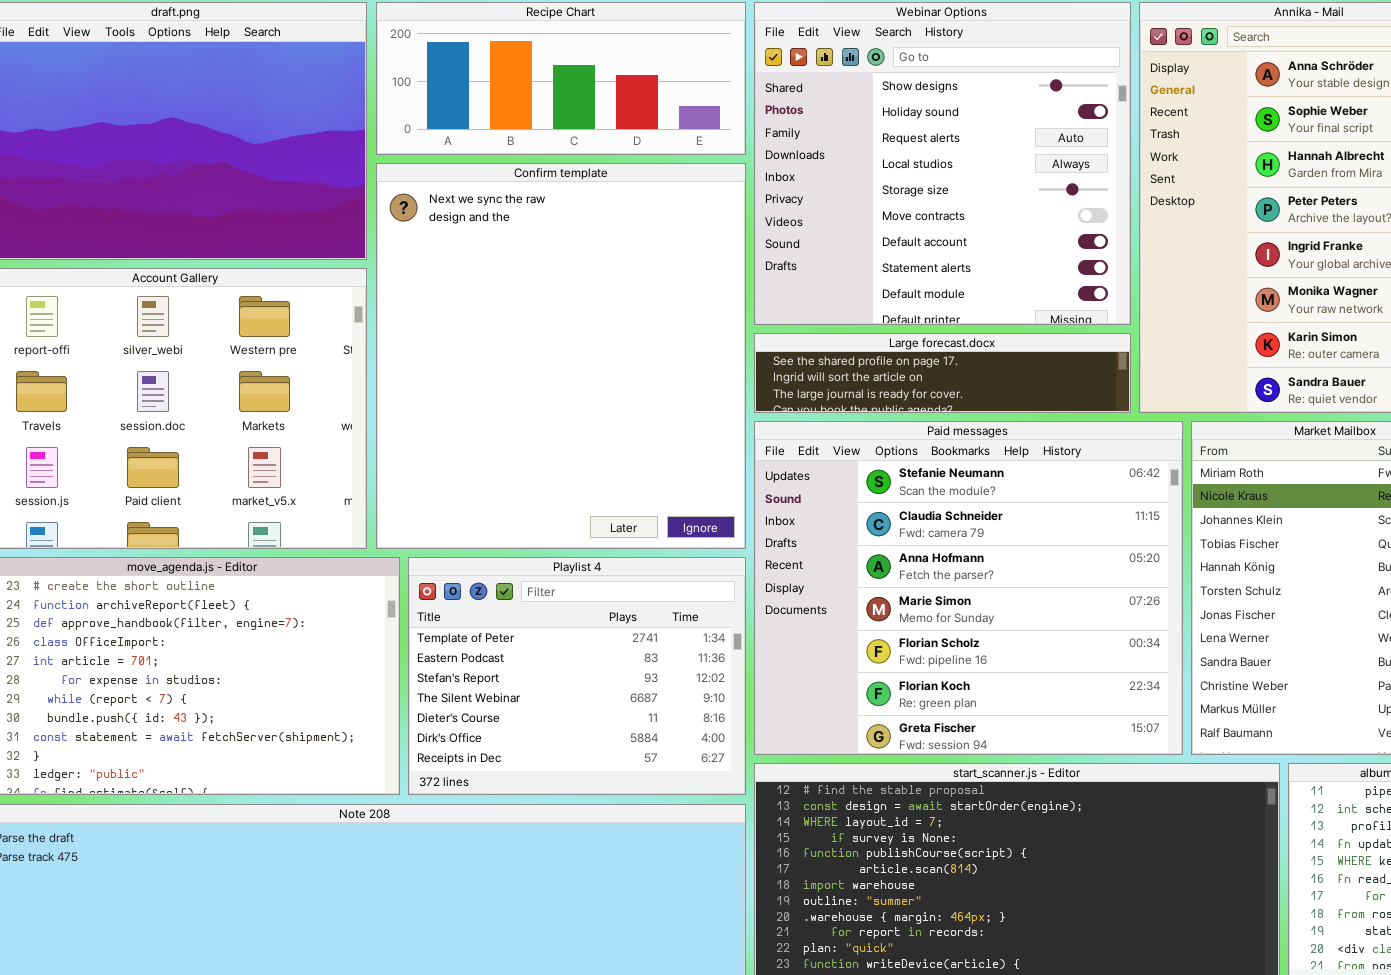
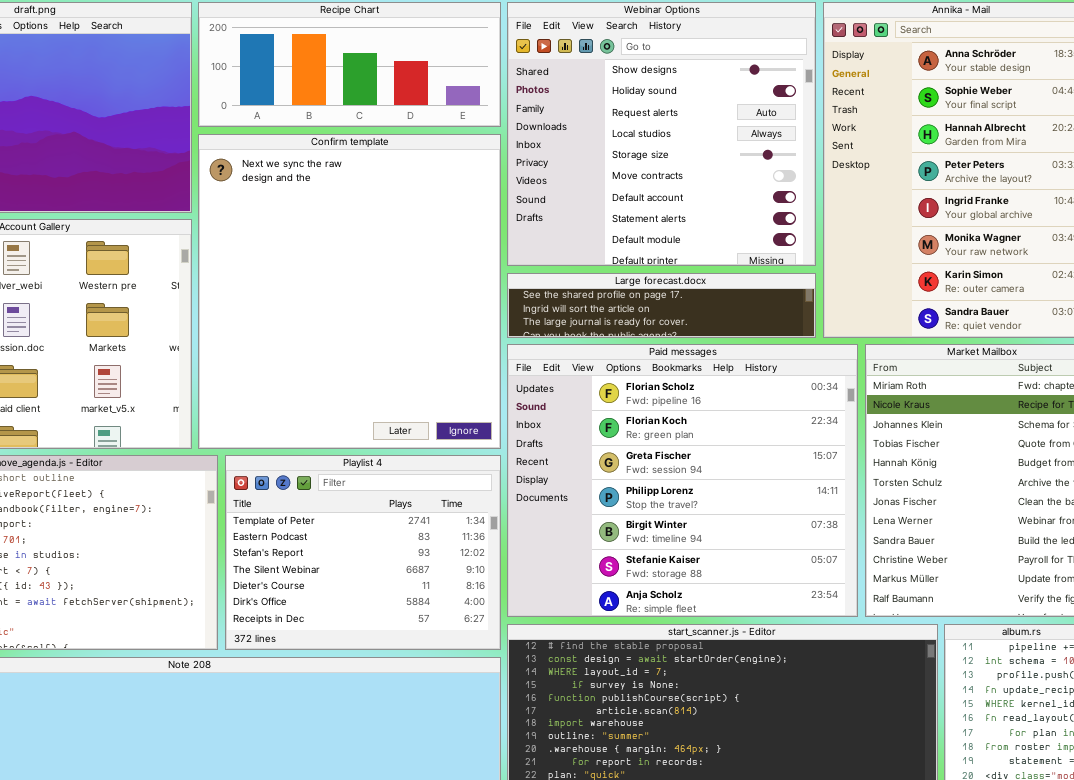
Paid messages: [754,421,1183,755] -> [507,344,858,617], scrolled down 4 rows

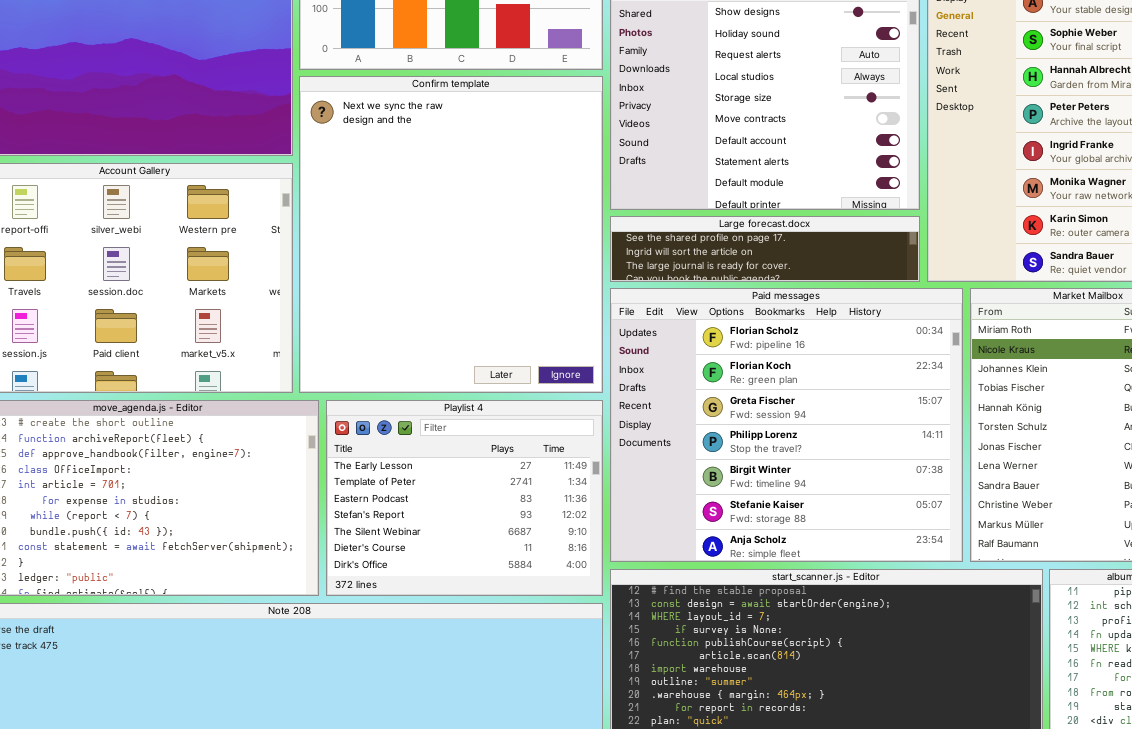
Playlist 4: [225,455,501,650] -> [326,400,603,596], scrolled up 1 row

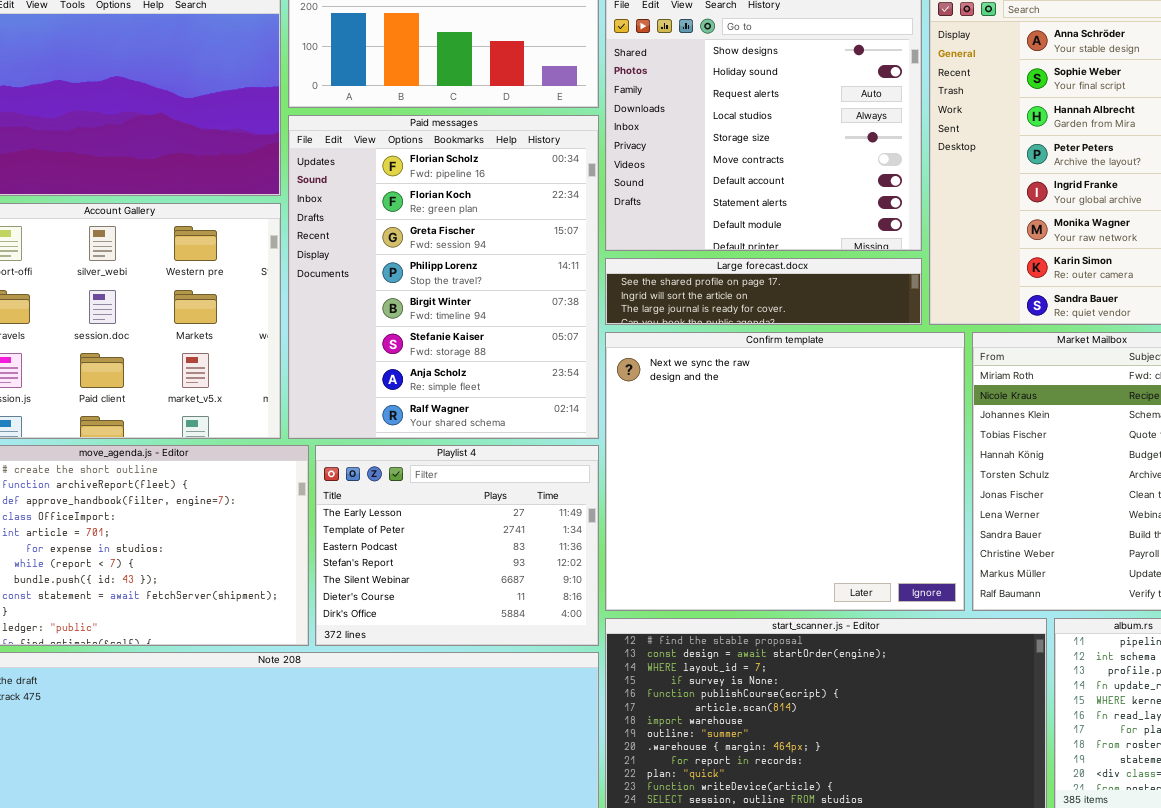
Confirm template: [299,76,603,393] -> [605,332,965,611], moved, resized
Paid messages: [610,288,963,562] -> [288,115,599,439], moved, resized

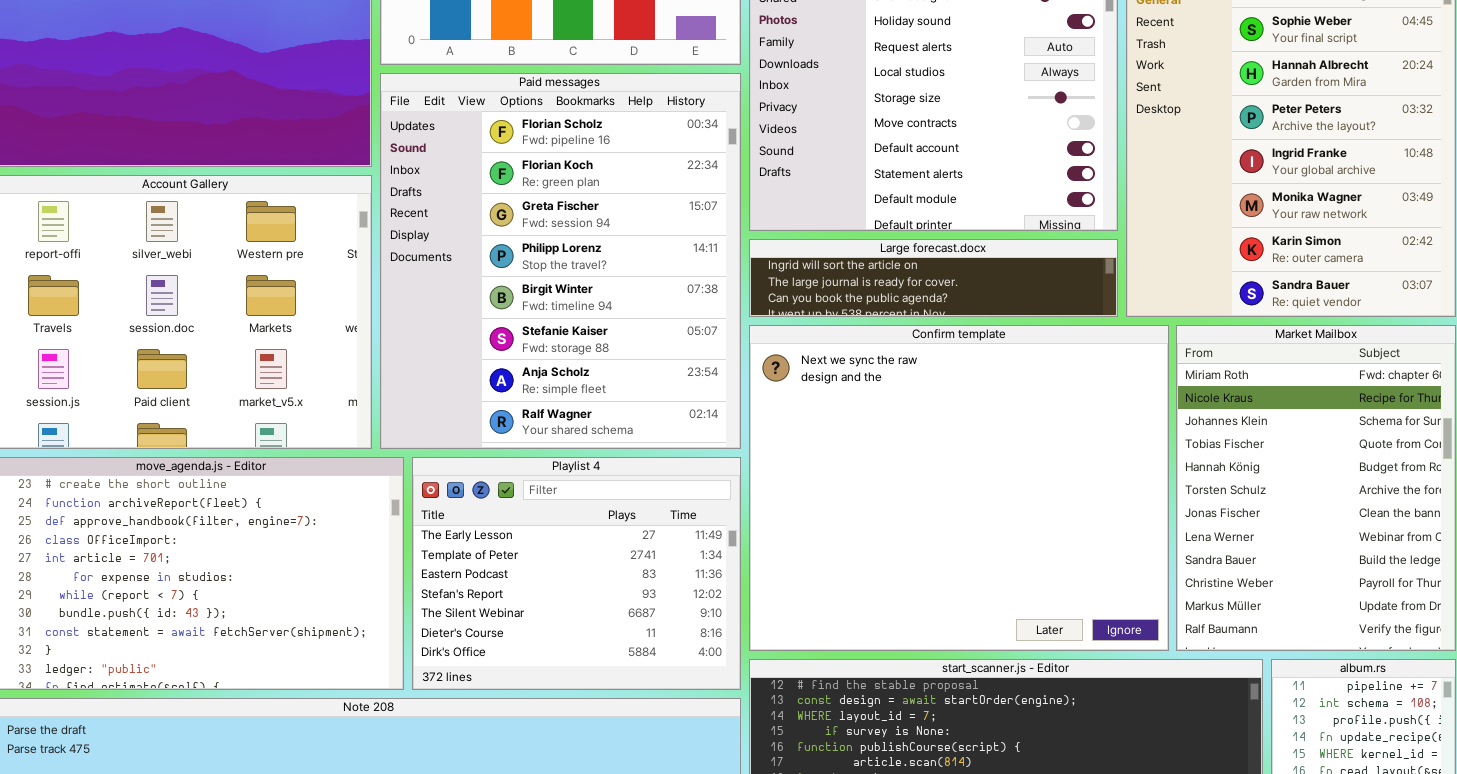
Large forecast.docx: [605,258,922,325] -> [749,239,1118,317], scrolled down 1 row

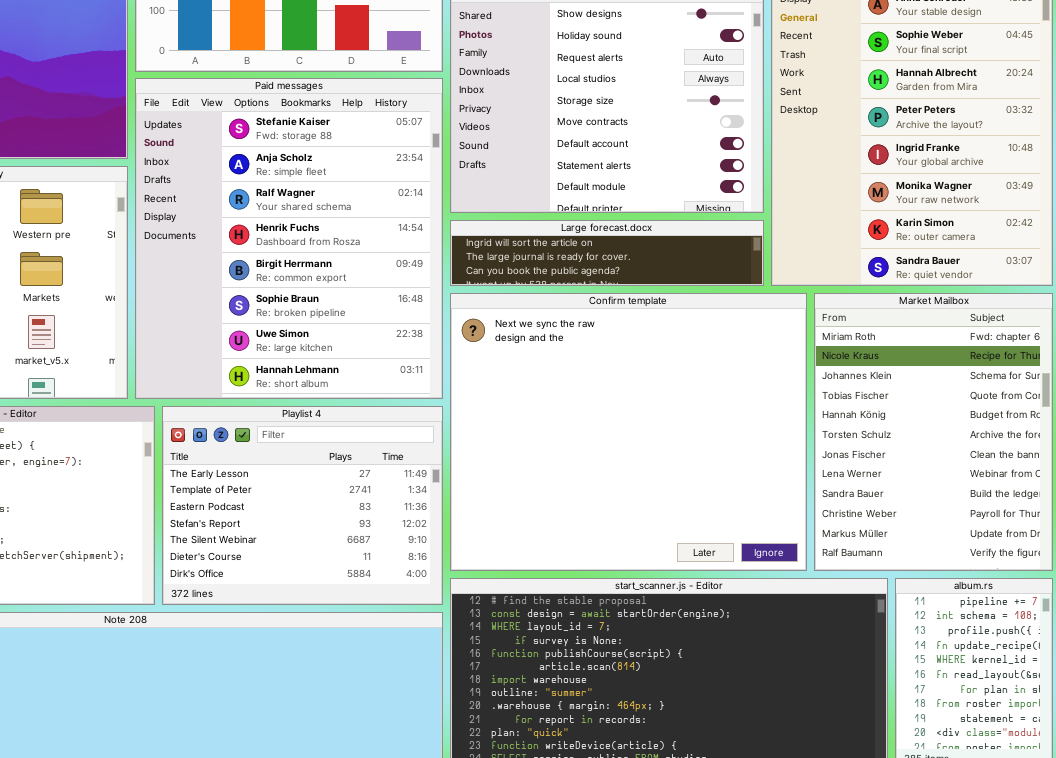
Paid messages: [380,73,741,449] -> [135,78,443,399], scrolled down 5 rows

